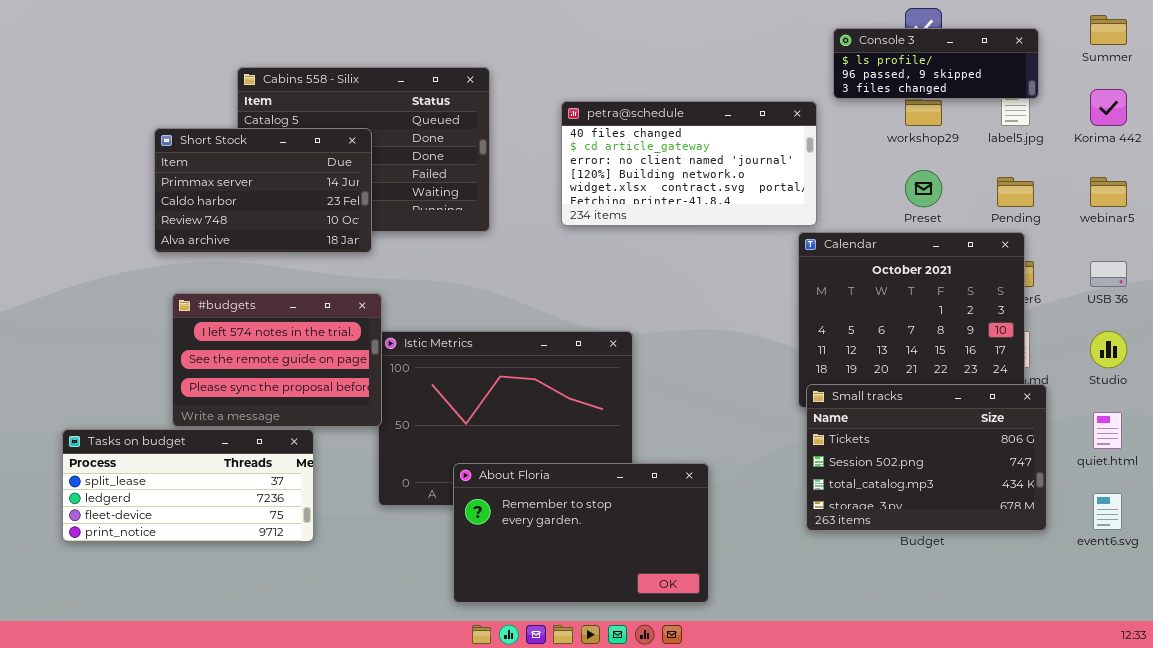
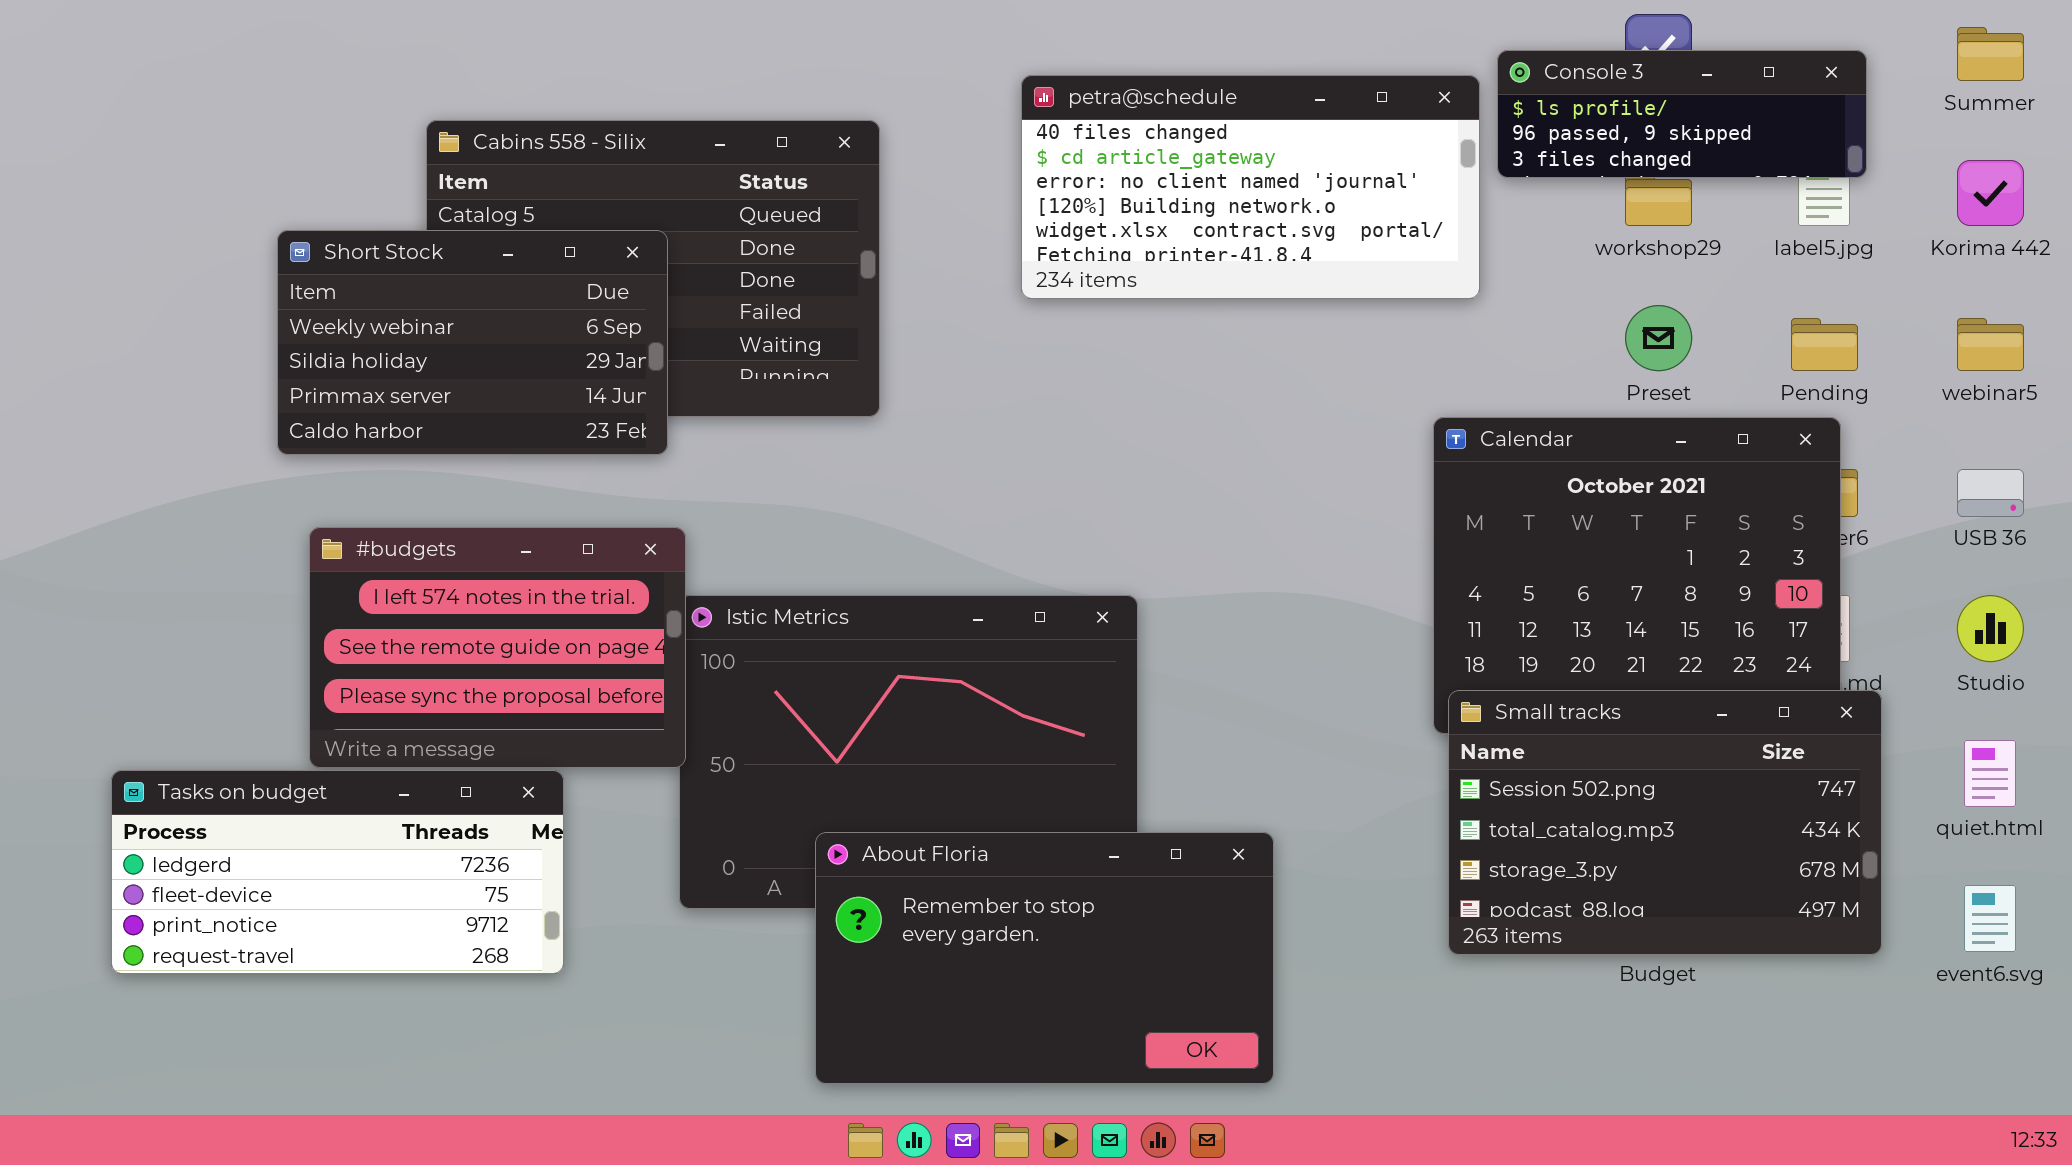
petra@schedule: [561,101,817,226] -> [1021,75,1480,299], moved
Short Stock: [154,128,372,253] -> [277,230,668,455], scrolled up 2 rows
Small tracks: [806,384,1047,531] -> [1448,690,1882,955], scrolled down 1 row
Tasks on budget: [62,429,314,542] -> [111,770,564,974], scrolled down 1 row

